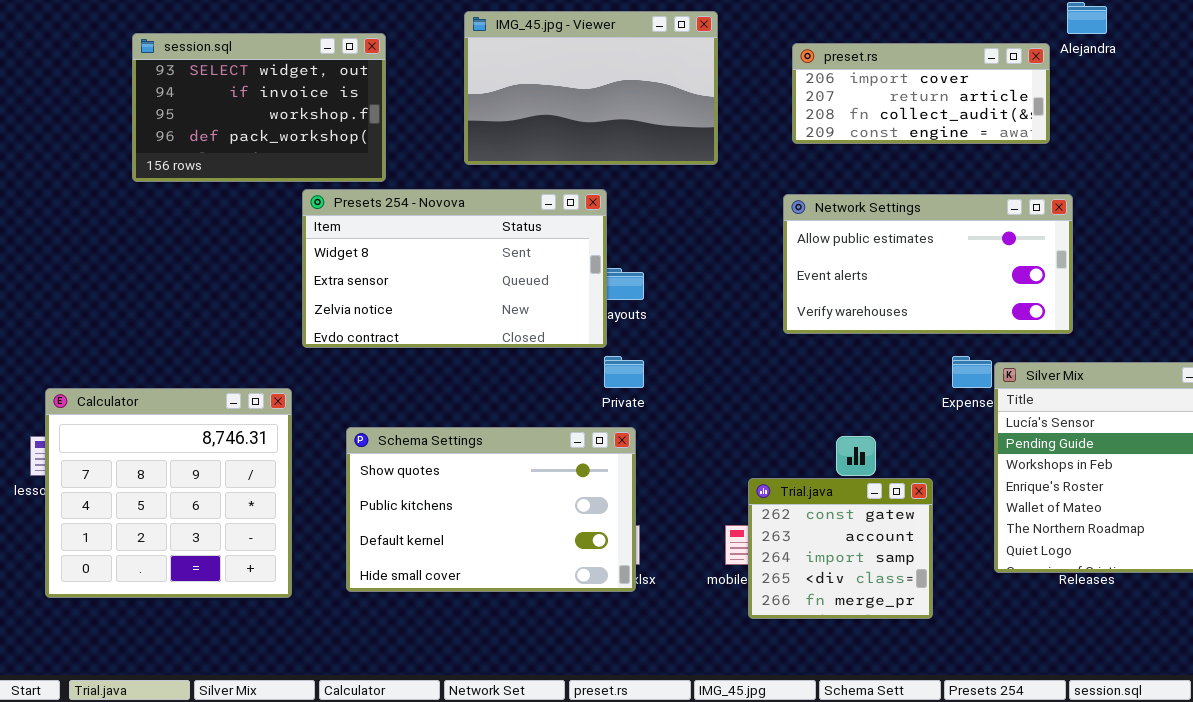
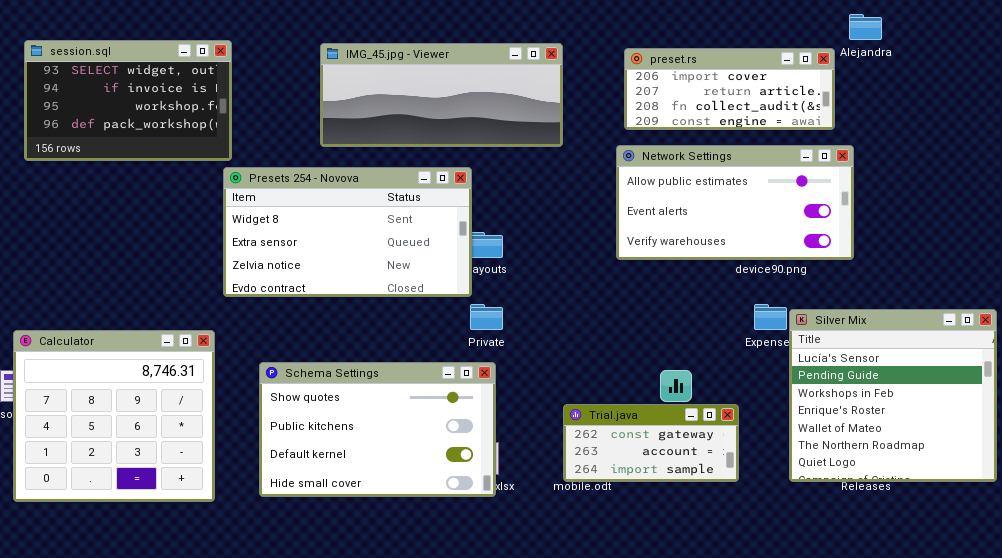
IMG_45.jpg - Viewer: [464,11,718,165] -> [320,43,563,147], resized
session.sql: [132,33,386,182] -> [24,40,232,161], moved
Network Settings: [783,194,1073,334] -> [616,145,854,260], moved
Trial.java: [748,478,933,619] -> [563,404,739,482], resized

